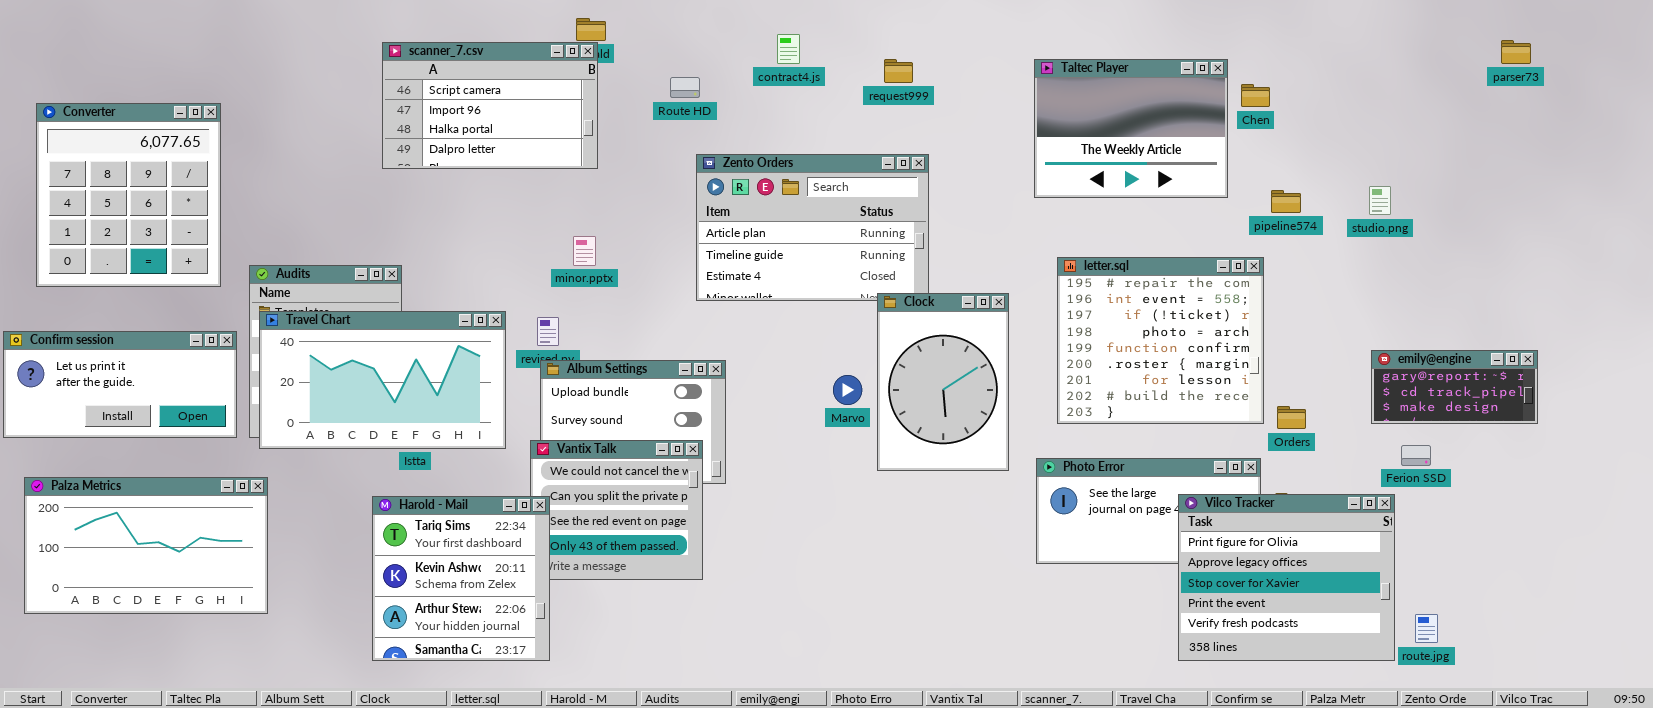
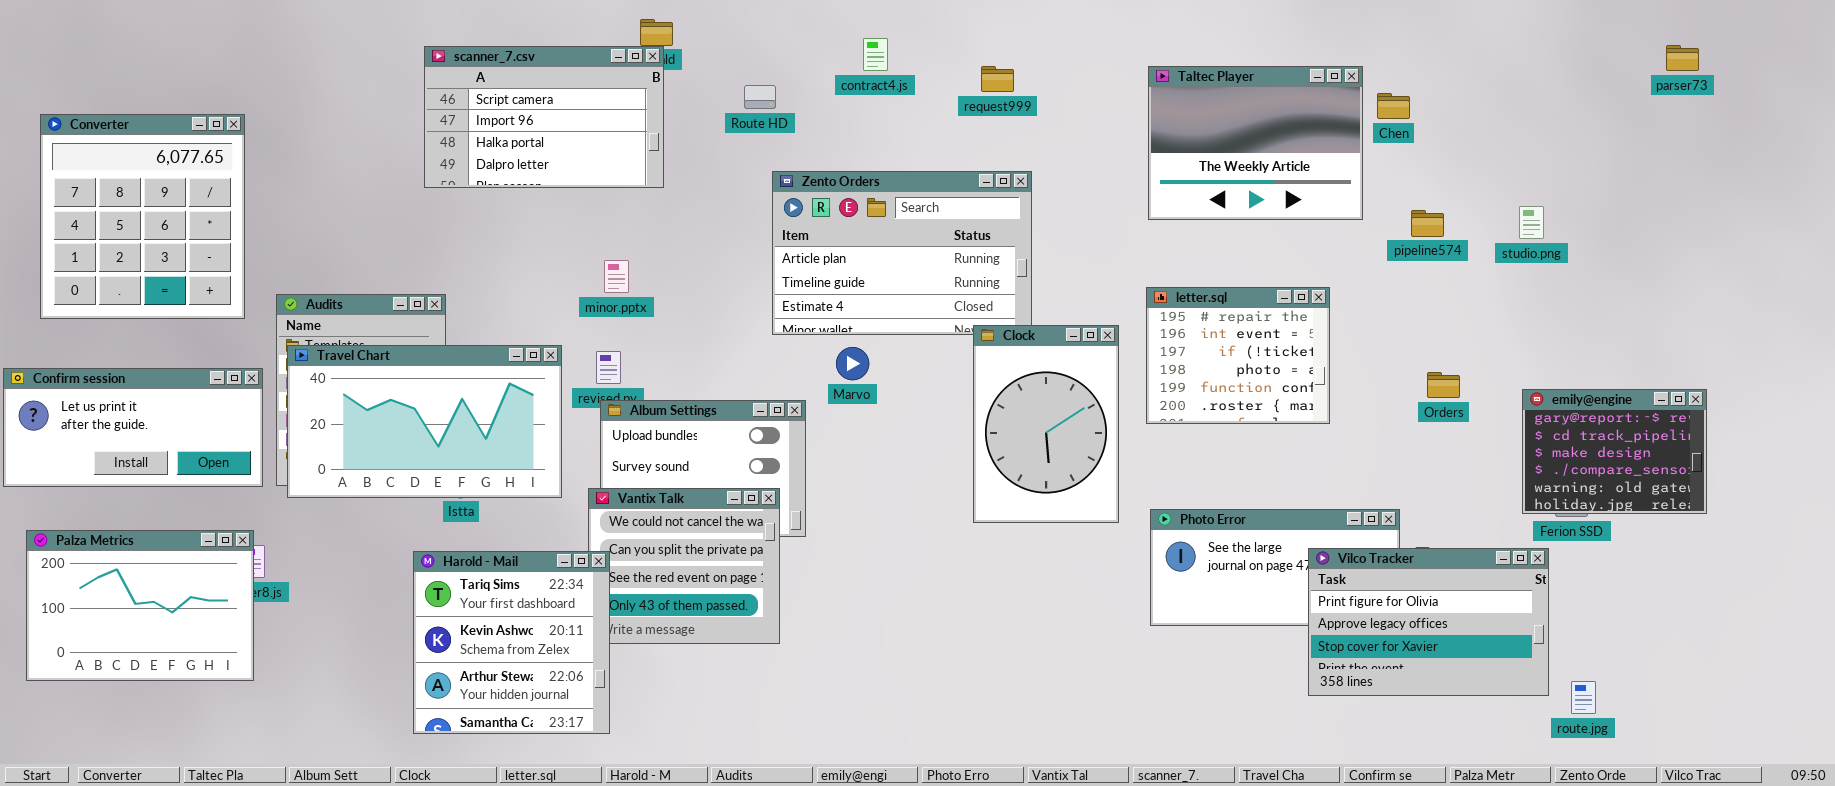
minor.pptx: [573,236,596,266] -> [604,260,629,293], moved
letter.sql: [1057,257,1264,424] -> [1146,287,1330,424], moved, resized
emily@engine: [1371,350,1538,424] -> [1522,389,1707,514], resized
Marvo: [833,375,862,405] -> [836,347,869,380], moved
Orders: [1277,406,1306,429] -> [1427,372,1460,398], moved
Palza Metrics: [24,477,268,614] -> [26,530,254,681], resized
Vilco Tracker: [1178,494,1395,661] -> [1308,548,1549,696], resized

